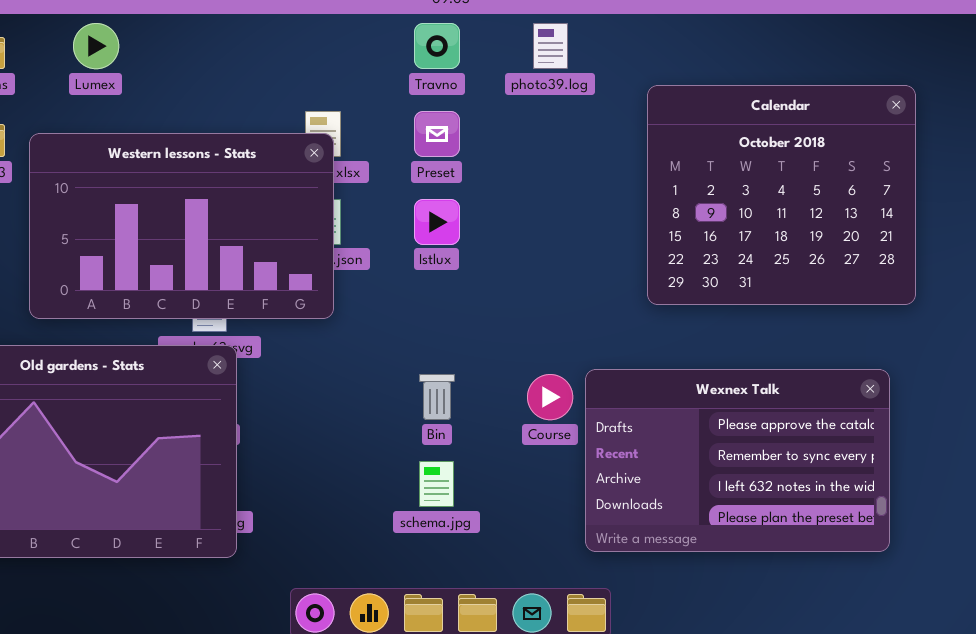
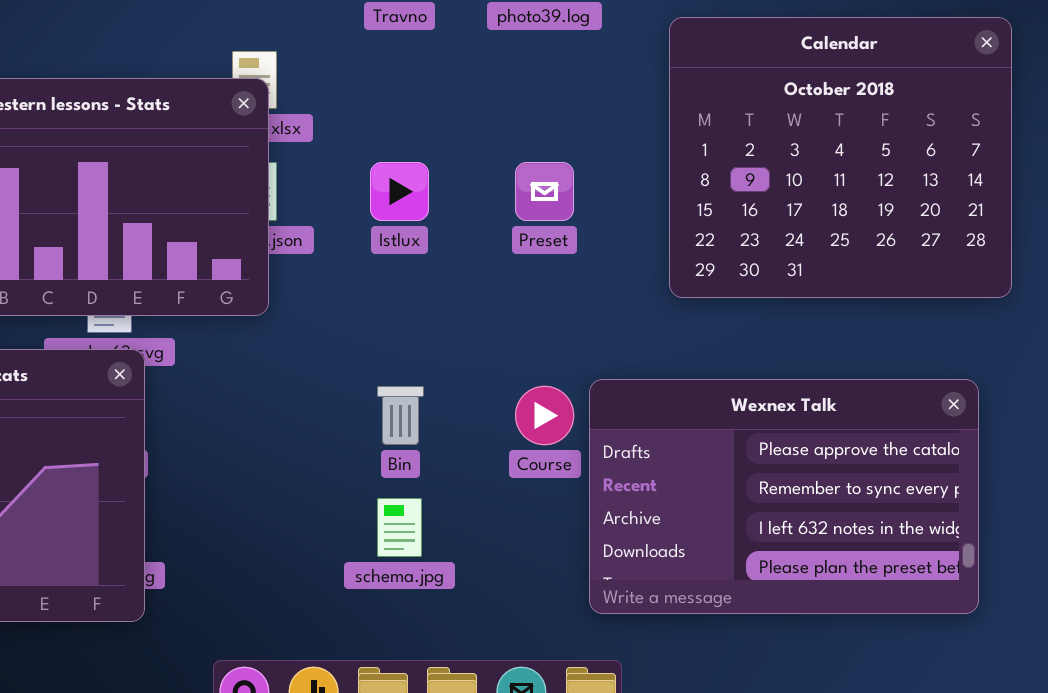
Preset: [414,111,460,157] -> [515,162,574,221], moved

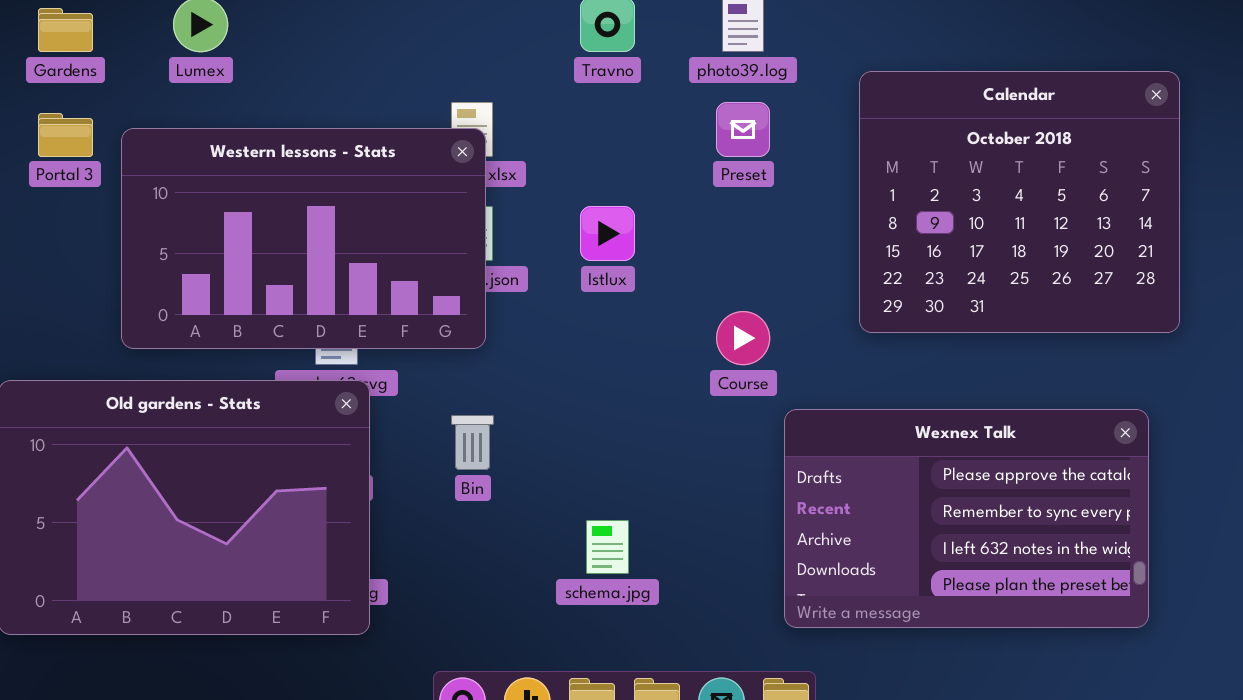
Preset: [515,162,574,221] -> [716,102,770,157], moved
Bin: [377,386,424,445] -> [451,415,494,470], moved
Course: [515,386,574,445] -> [716,311,770,365], moved

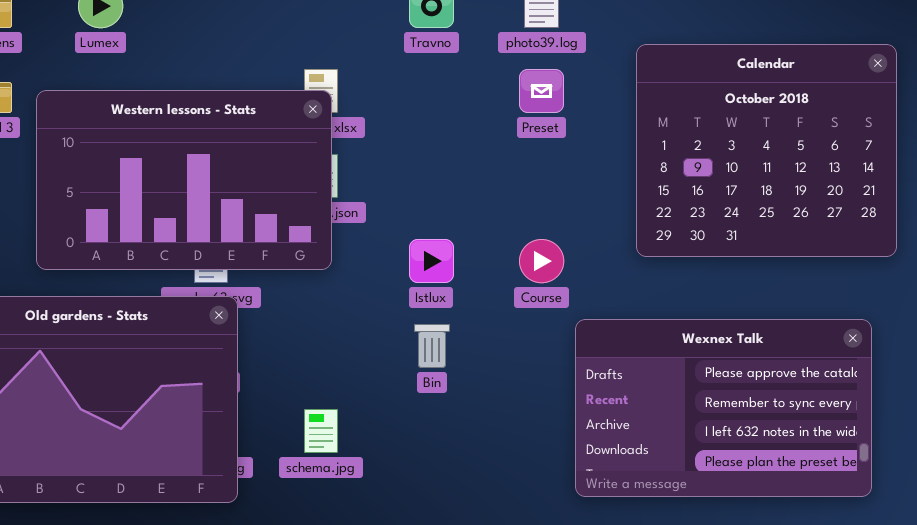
Istlux: [580,206,635,261] -> [409,239,454,283], moved
Bin: [451,415,494,470] -> [414,324,450,368], moved
schema.jpg: [586,520,629,574] -> [304,409,338,453], moved

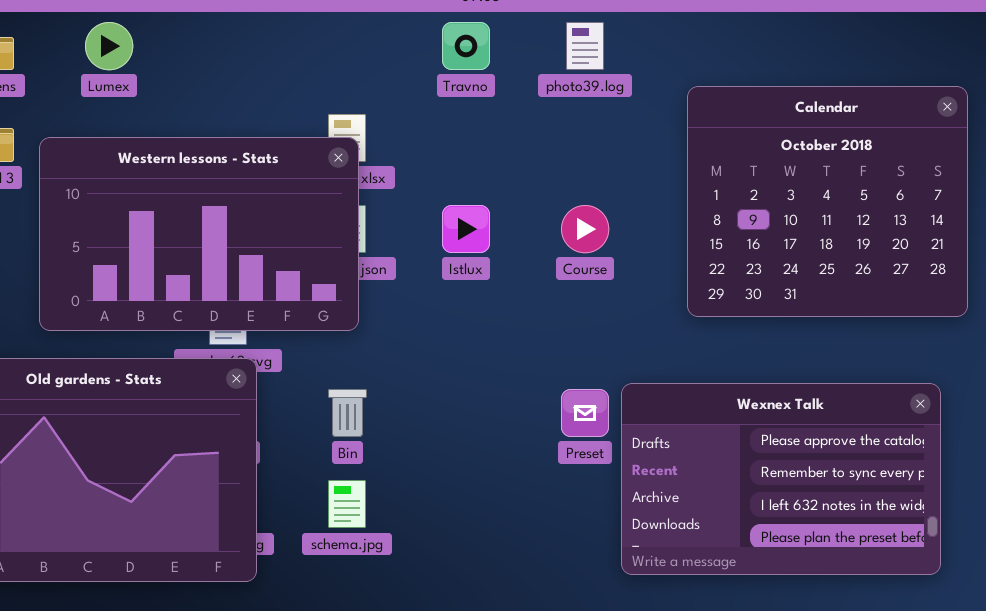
Preset: [519,69,564,113] -> [561,389,609,437], moved
Istlux: [409,239,454,283] -> [442,205,490,253], moved
Course: [519,239,564,283] -> [561,205,609,253], moved
Bin: [414,324,450,368] -> [328,389,367,437], moved

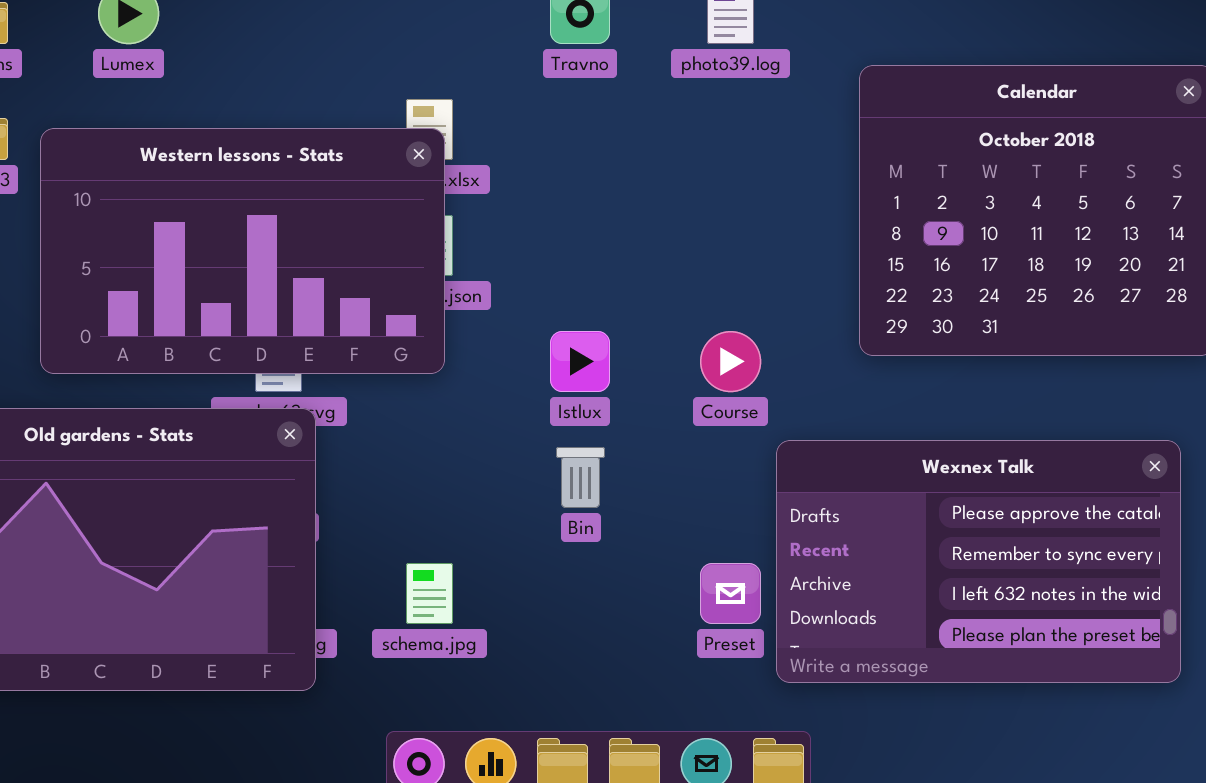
Istlux: [442,205,490,253] -> [550,331,610,392], moved
Course: [561,205,609,253] -> [700,331,761,392], moved
Bin: [328,389,367,437] -> [556,447,605,508], moved
Preset: [561,389,609,437] -> [700,563,761,624], moved

